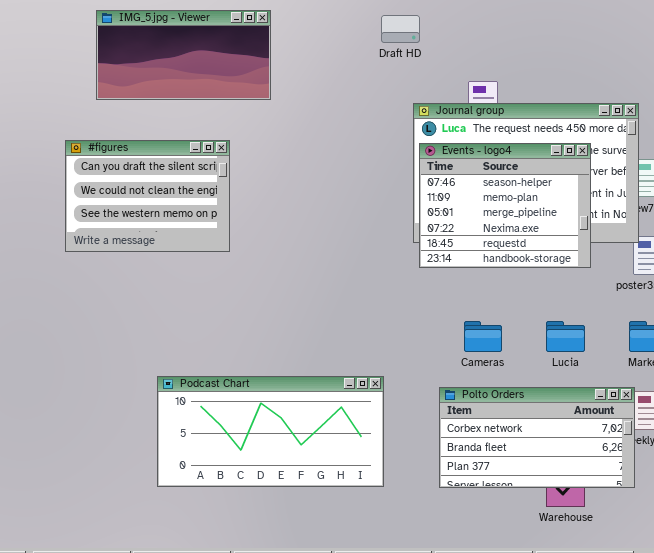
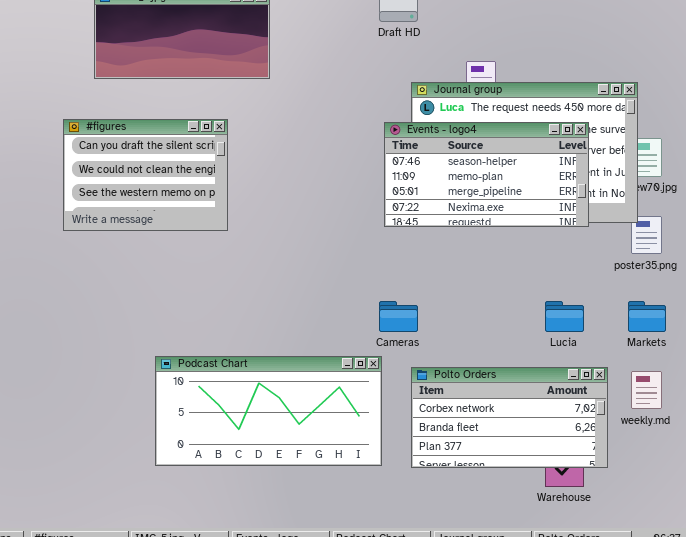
Events - logo4: [419,143,591,268] -> [384,122,589,227], resized
Cameras: [464,321,502,352] -> [379,301,418,332], moved
Polto Orders: [439,387,635,488] -> [411,367,608,468], moved

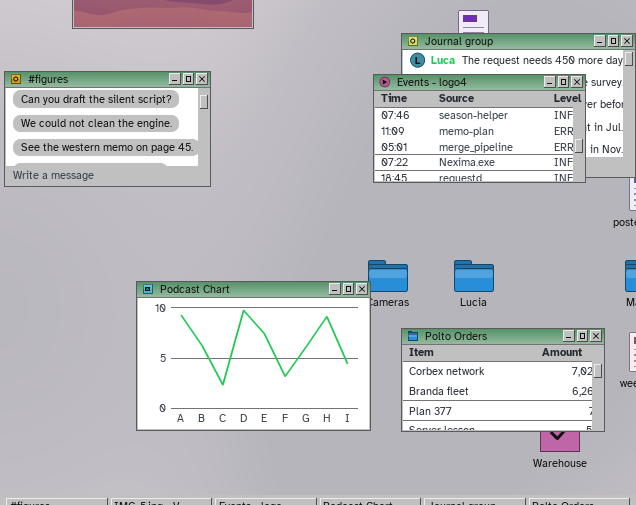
#figures: [63,119,228,231] -> [4,71,211,187], resized
Lucia: [545,301,584,332] -> [454,260,494,292], moved
Podcast Chart: [155,356,382,466] -> [136,281,371,431], resized

